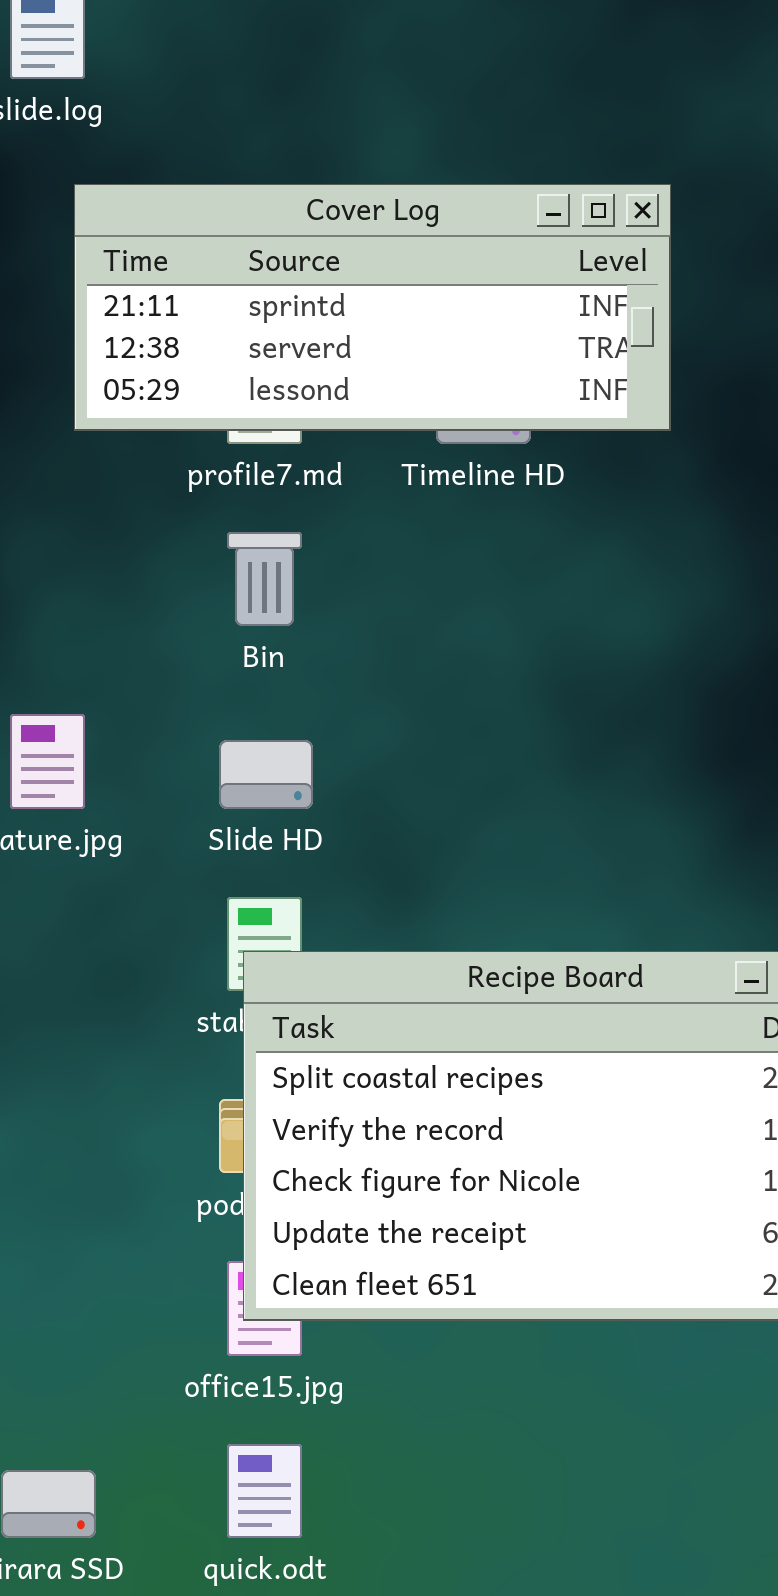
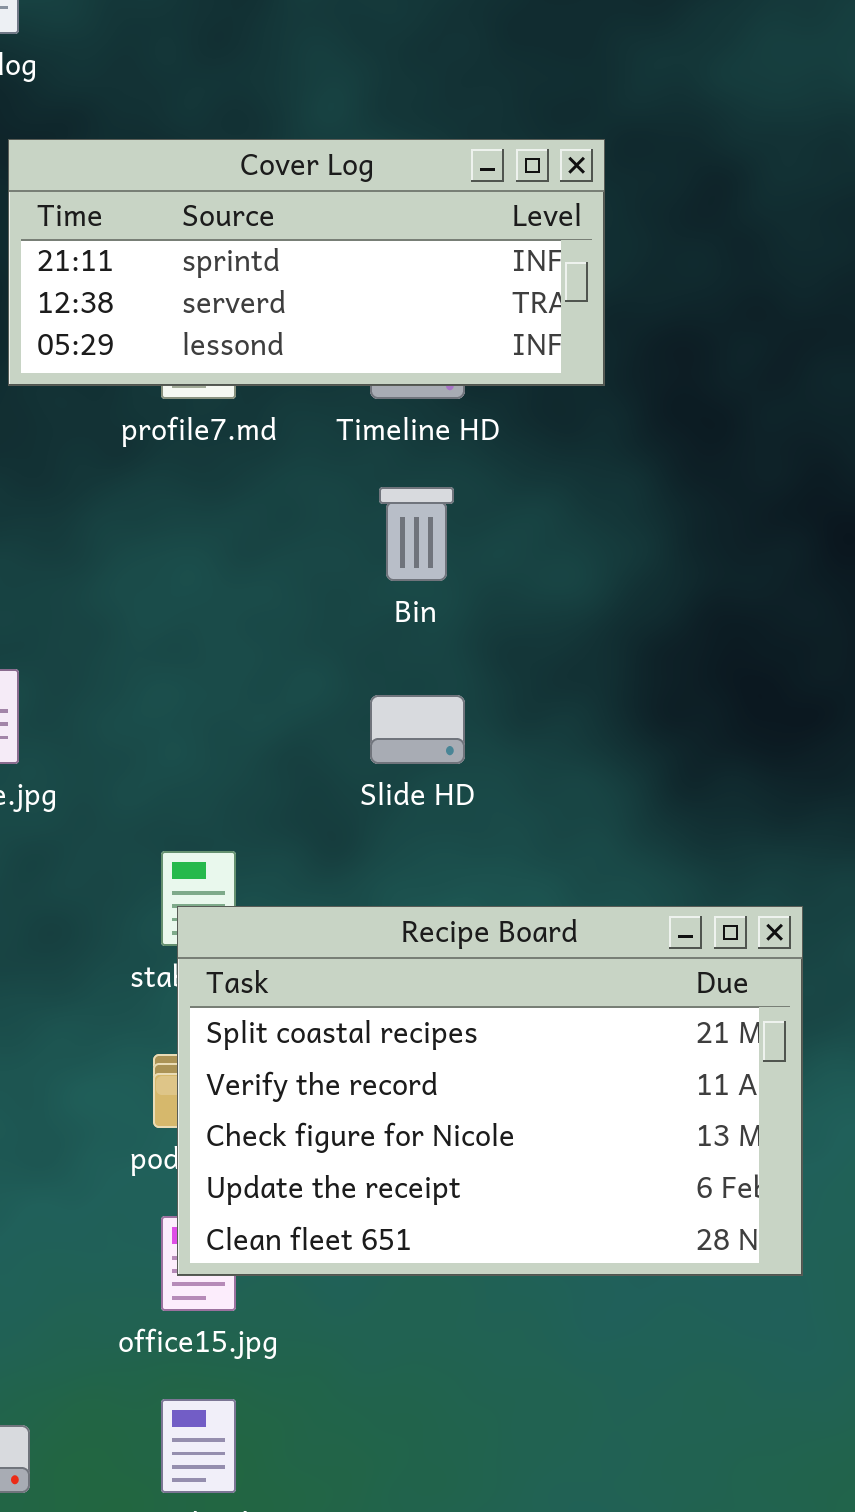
Bin: [227,532,302,626] -> [379,487,454,581], moved
Slide HD: [219,740,313,809] -> [370,695,465,764], moved

